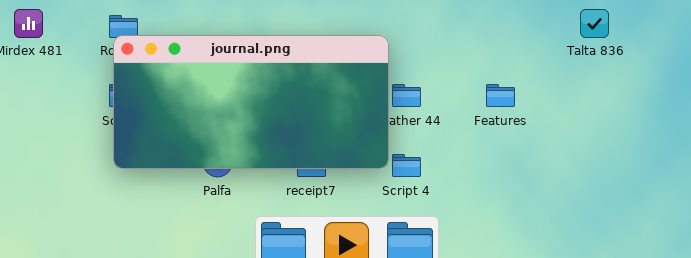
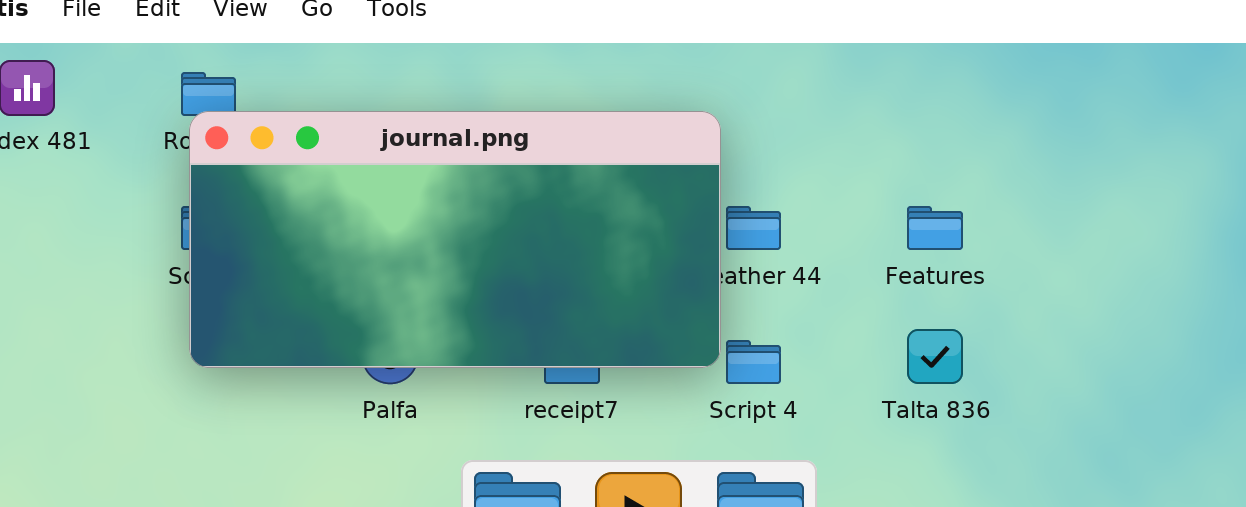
Talta 836: [580,9,609,38] -> [907,329,963,384], moved

